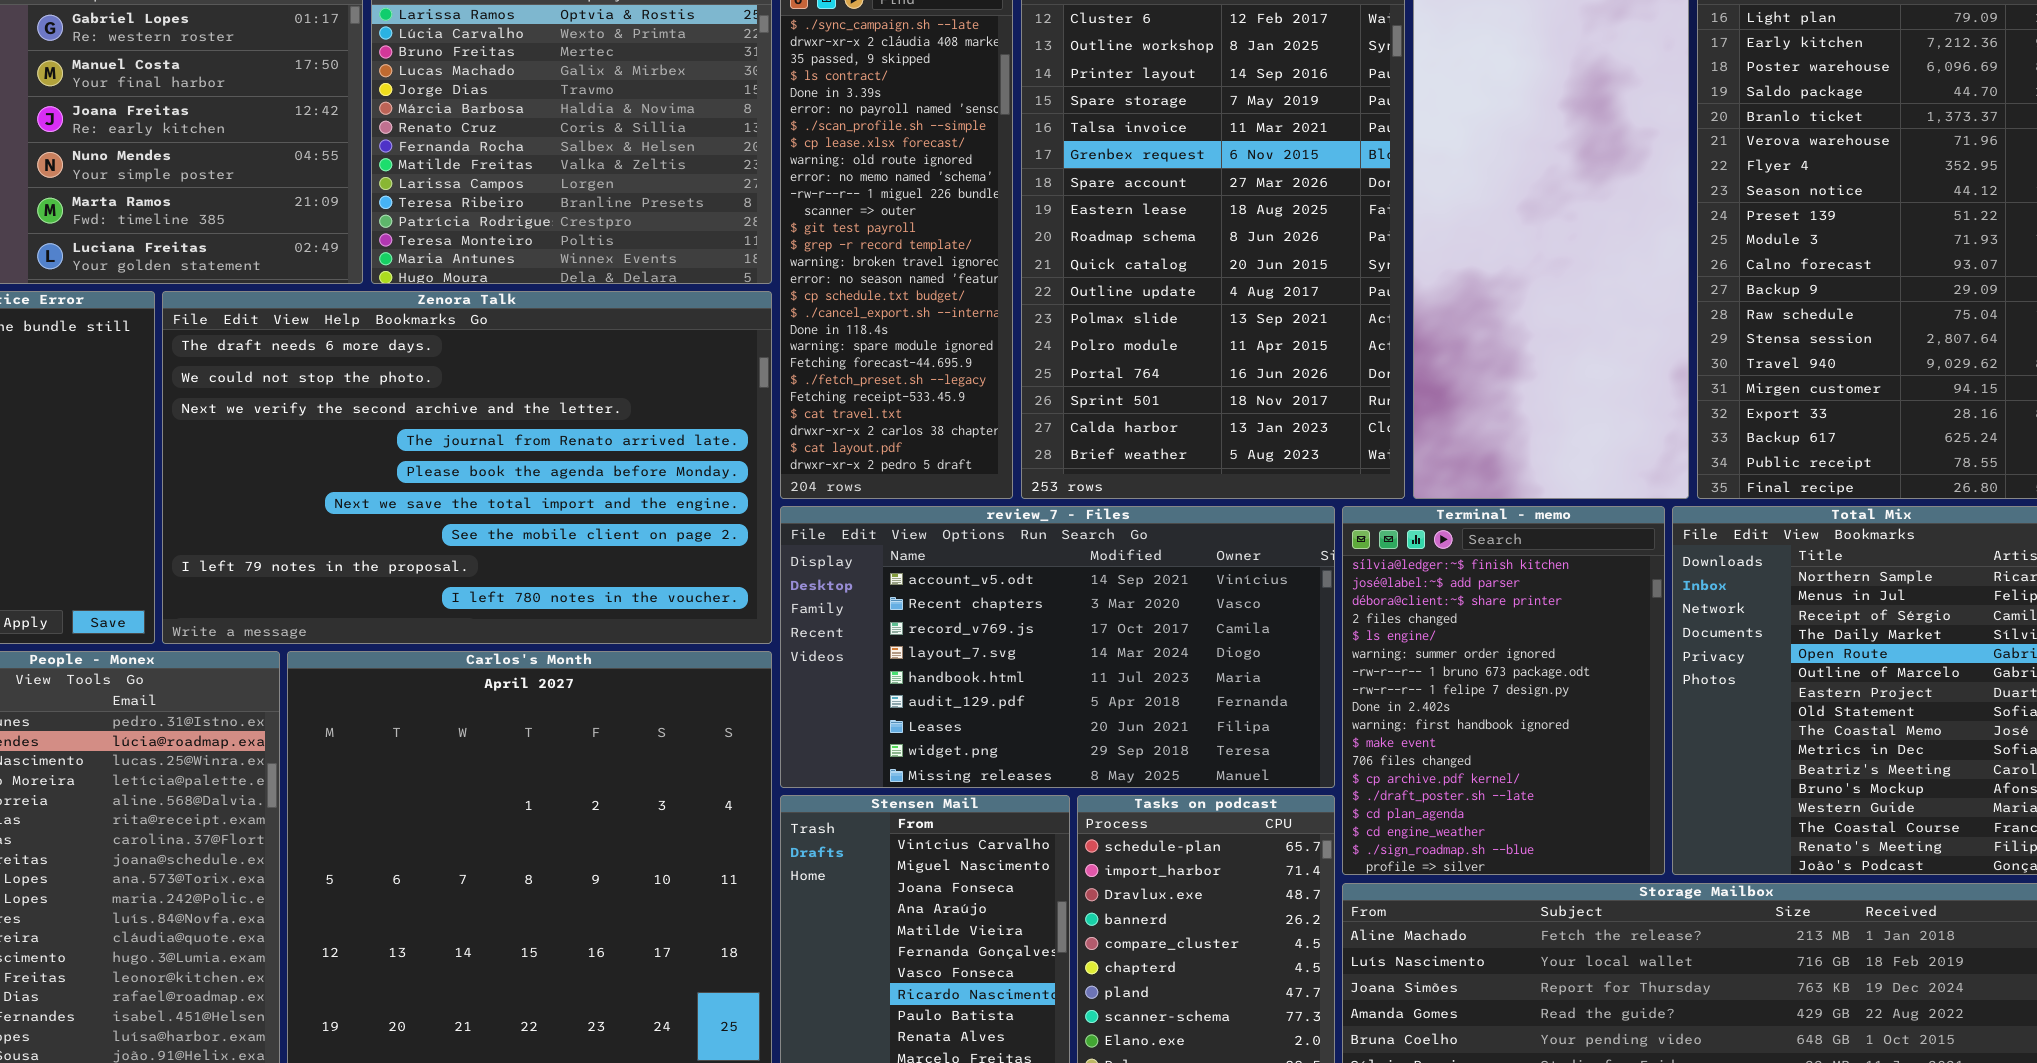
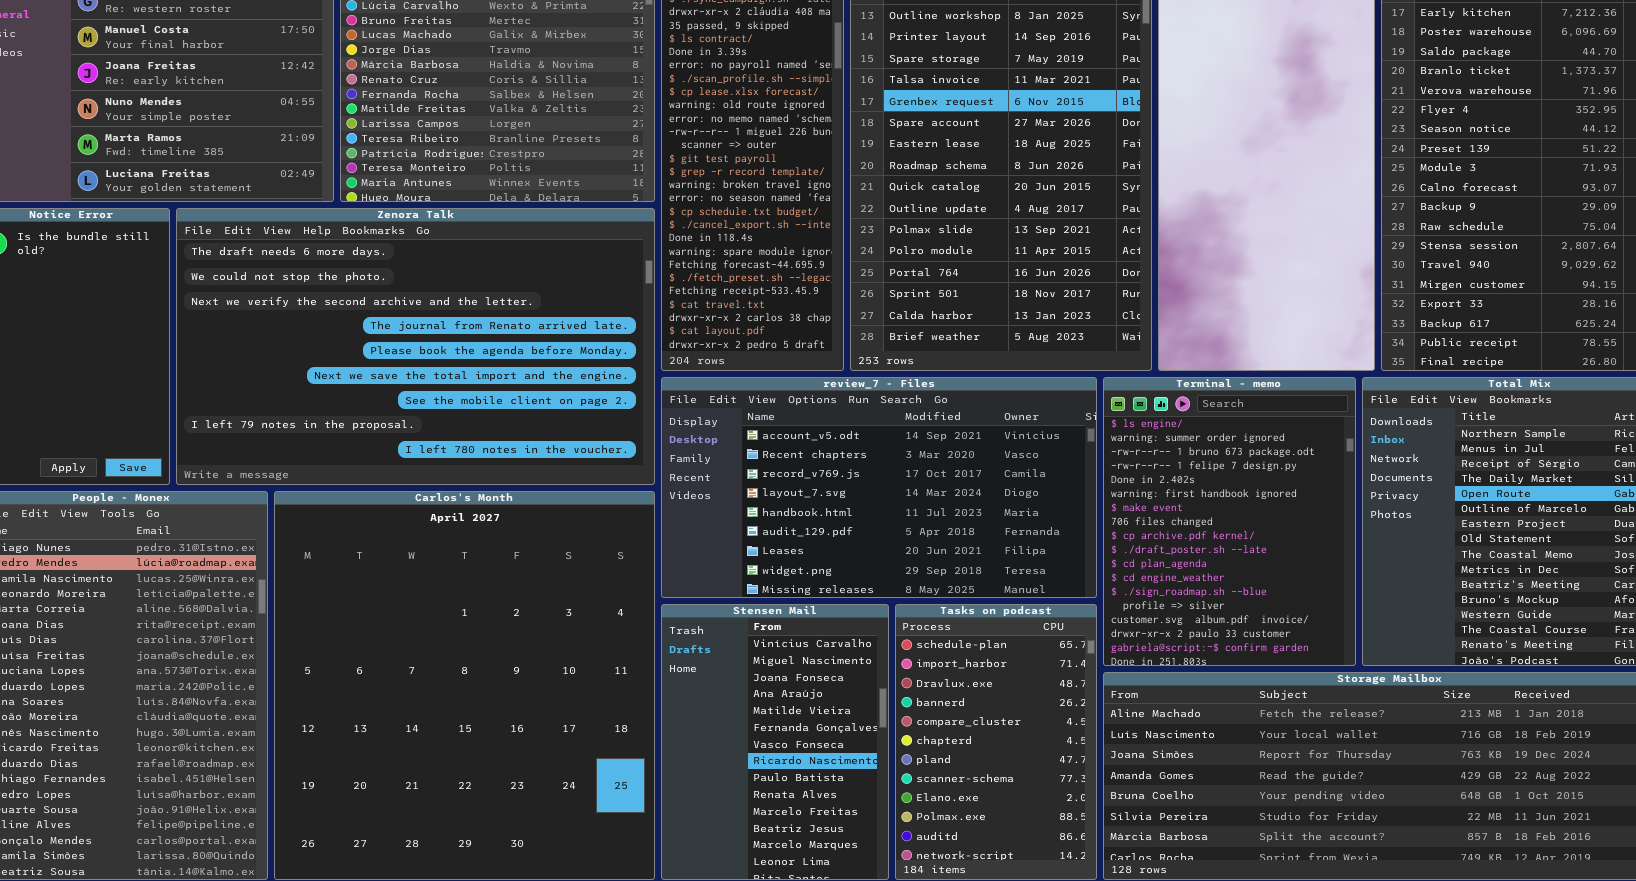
Terminal - memo: [1342,506,1665,875] -> [1103,377,1356,666], scrolled down 4 rows

